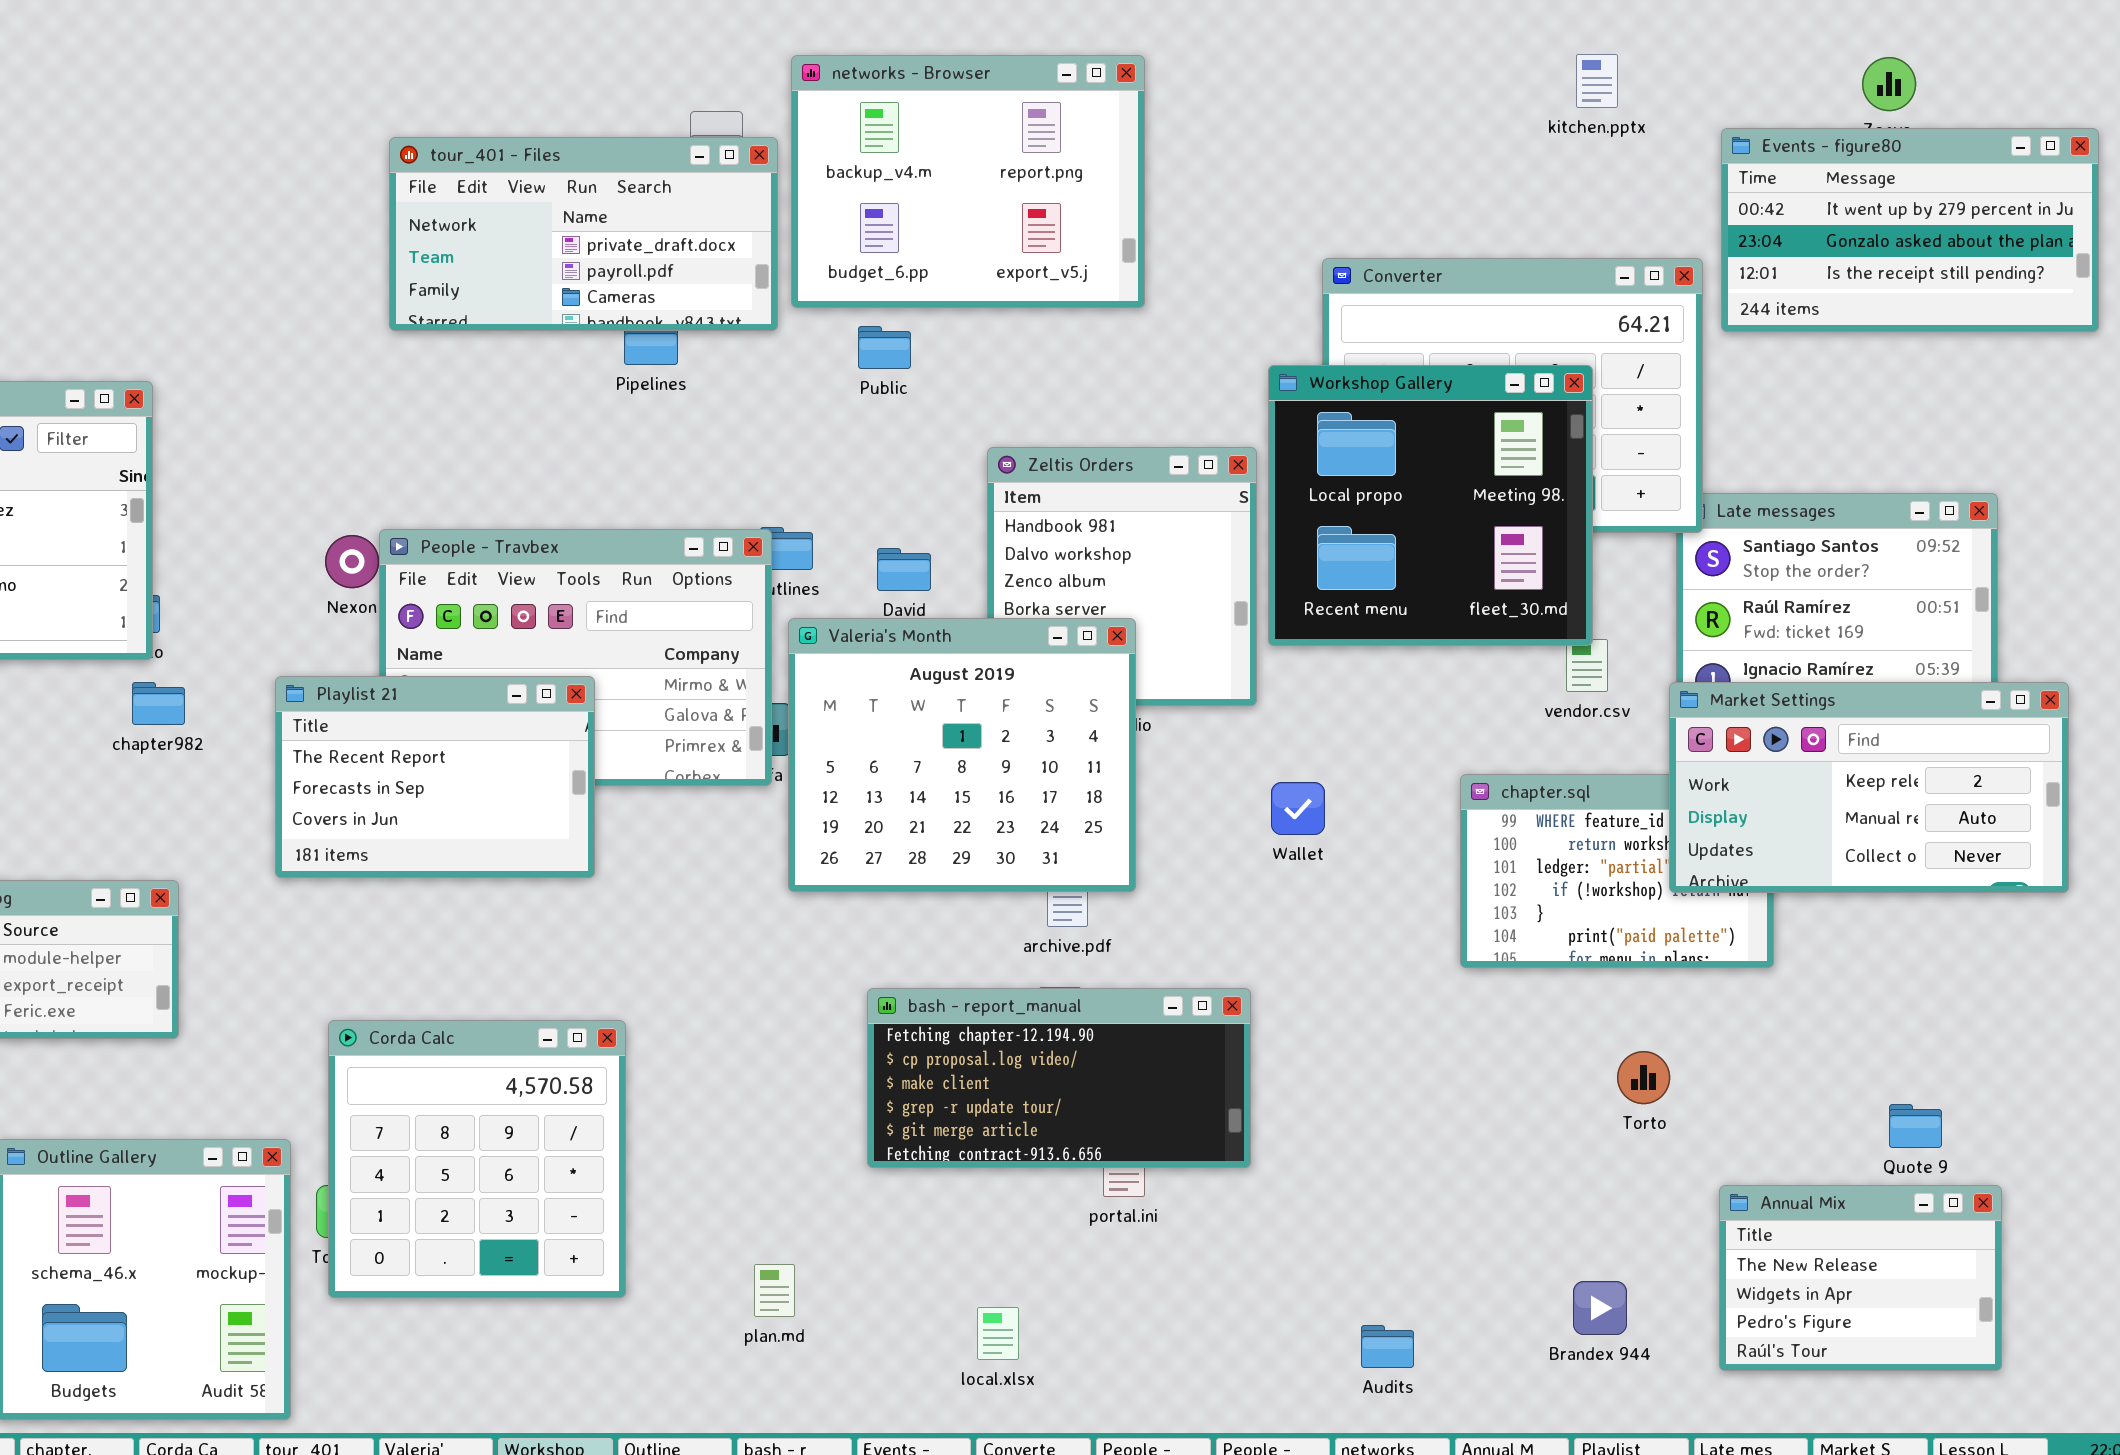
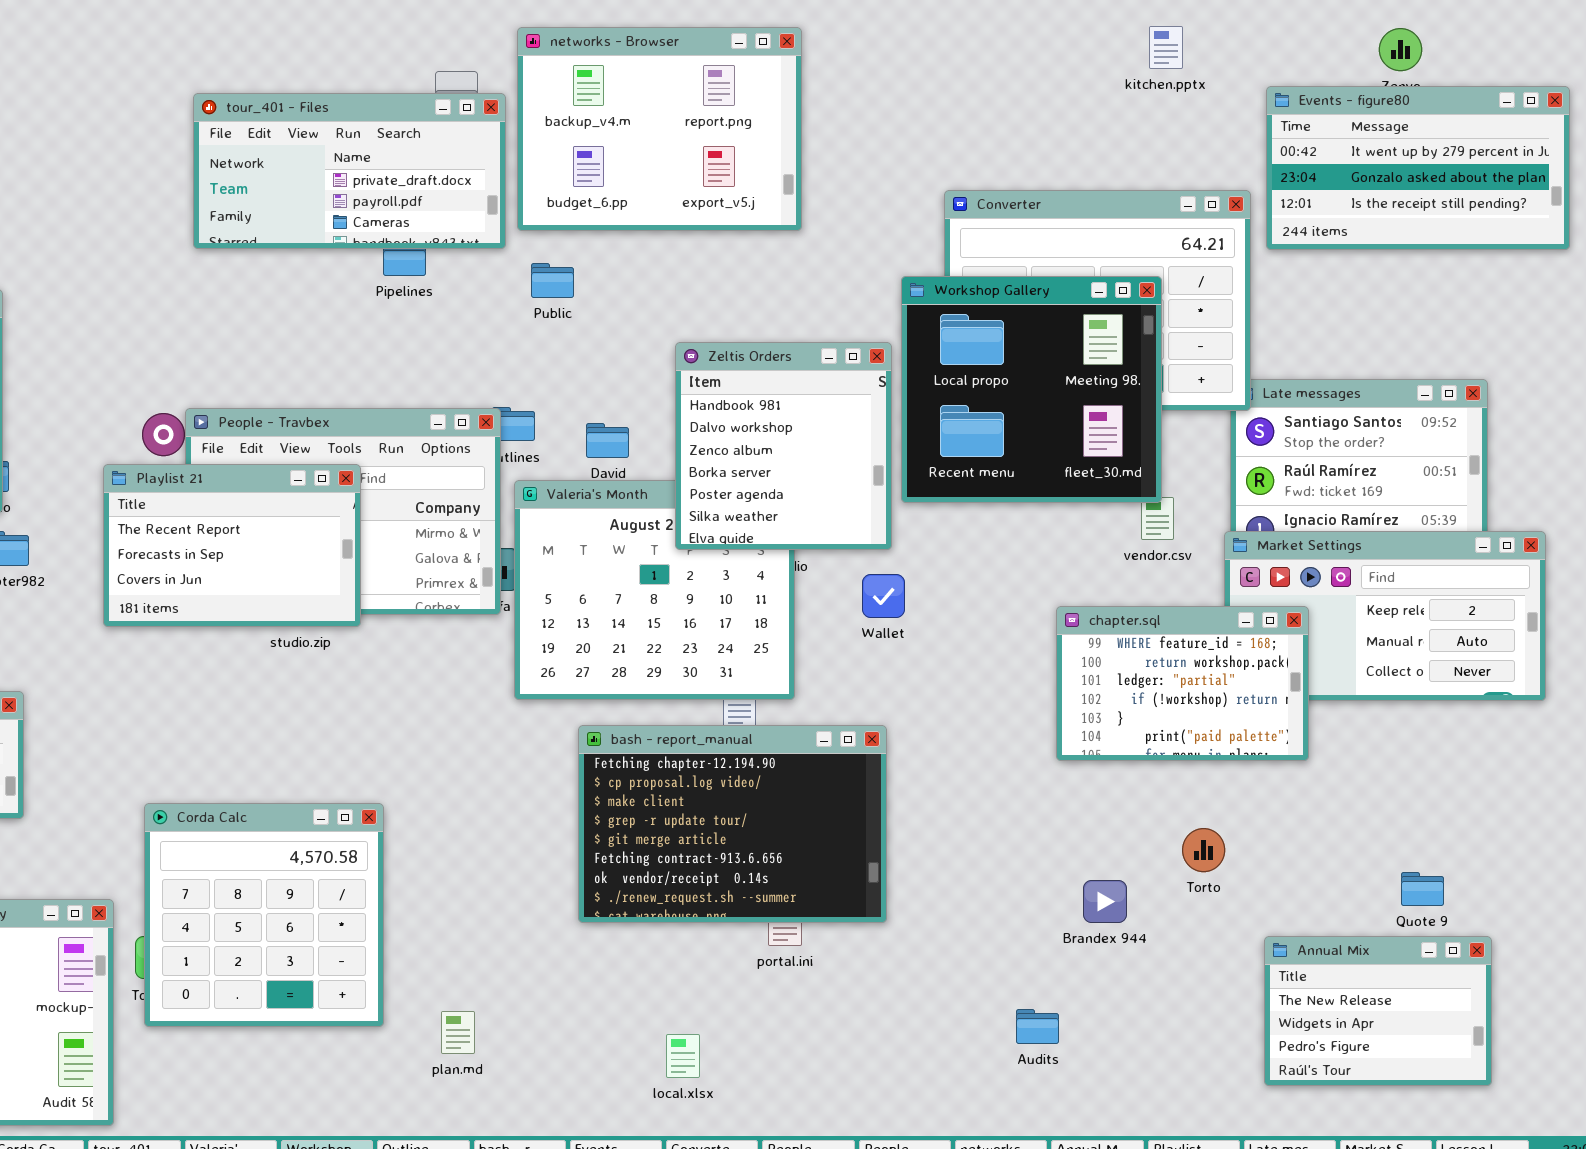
Public: [858,326,911,369] -> [531,263,574,298], moved
Zeltis Orders: [987,447,1257,706] -> [675,342,892,550], raised
Playlist 21: [275,676,595,878] -> [103,464,361,627], moved
chapter.sql: [1460,774,1774,968] -> [1056,606,1309,761], raised
Wallet: [1271,782,1325,835] -> [862,574,905,618], moved
bash - report_manual: [867,988,1251,1168] -> [578,725,887,923], resized
plan.md: [754,1264,795,1317] -> [441,1011,475,1054], moved
Brandex 944: [1573,1281,1627,1335] -> [1083,880,1127,923], moved
Audits: [1361,1325,1414,1368] -> [1016,1009,1059,1044], moved

